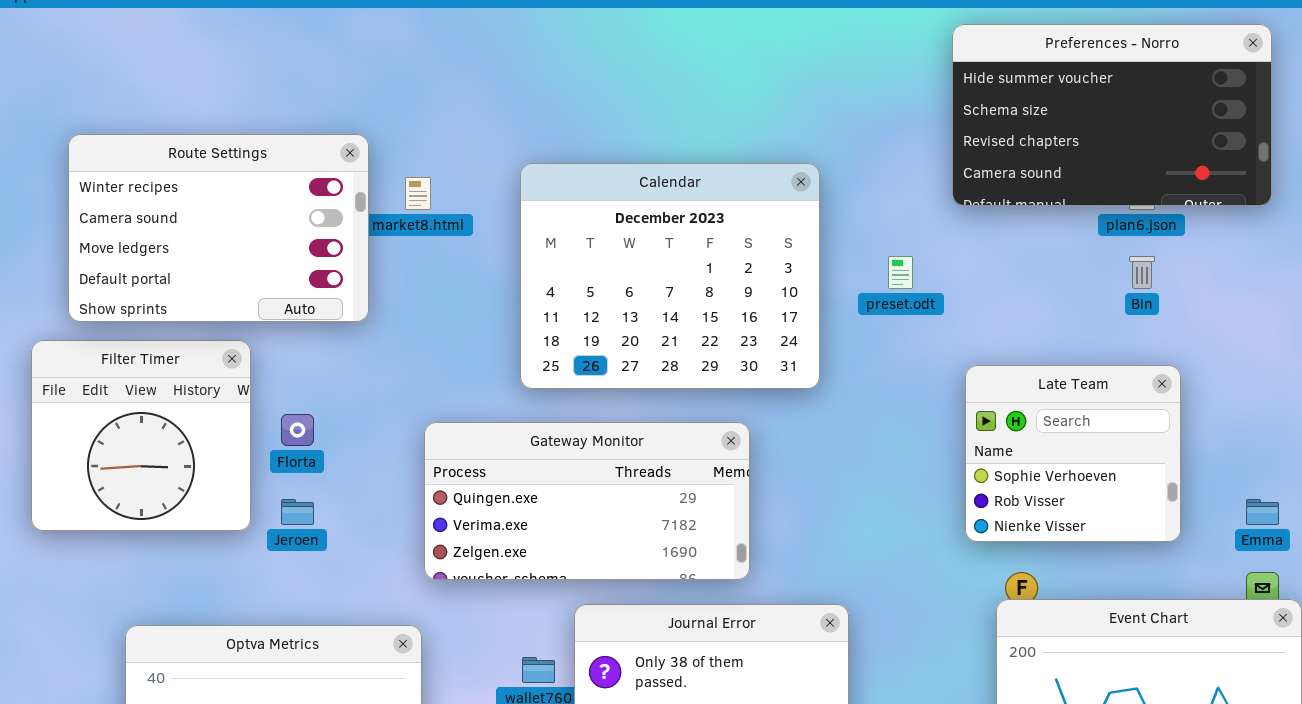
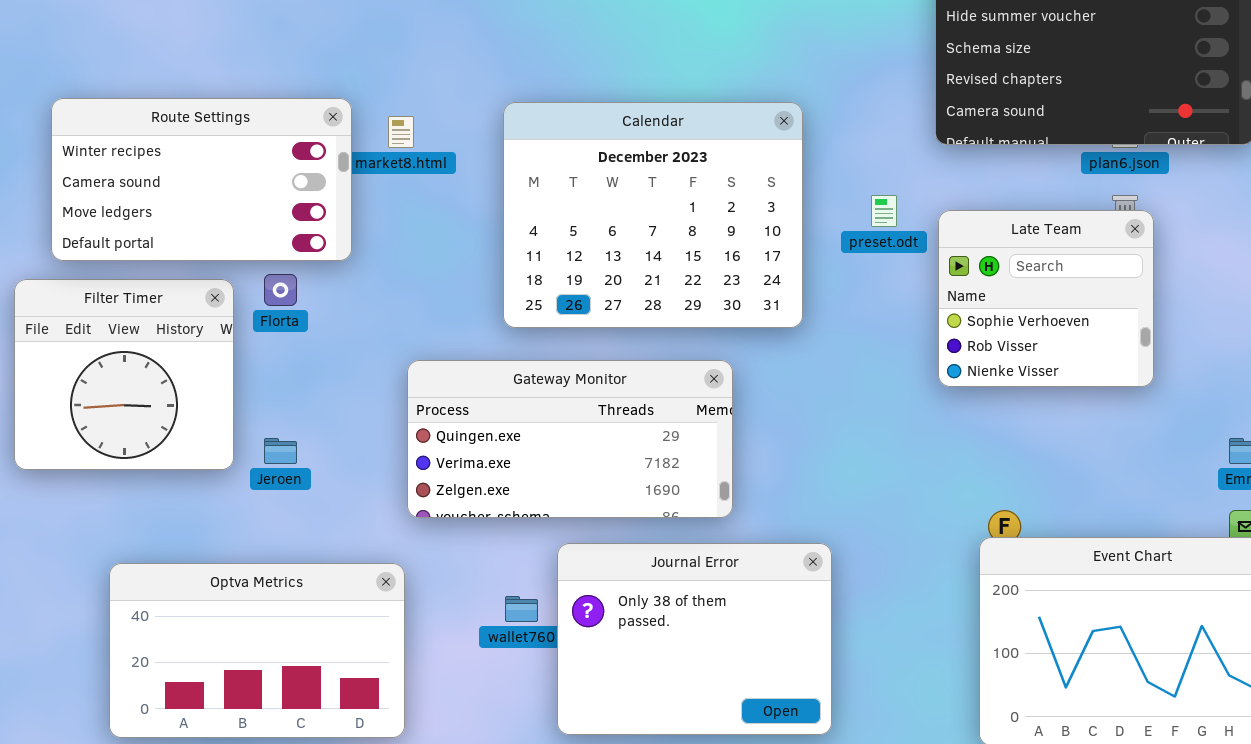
Route Settings: [68,134,369,322] -> [51,98,352,261], resized
Late Team: [965,365,1181,542] -> [938,210,1154,387], moved
Florta: [281,414,314,446] -> [264,274,297,306], moved

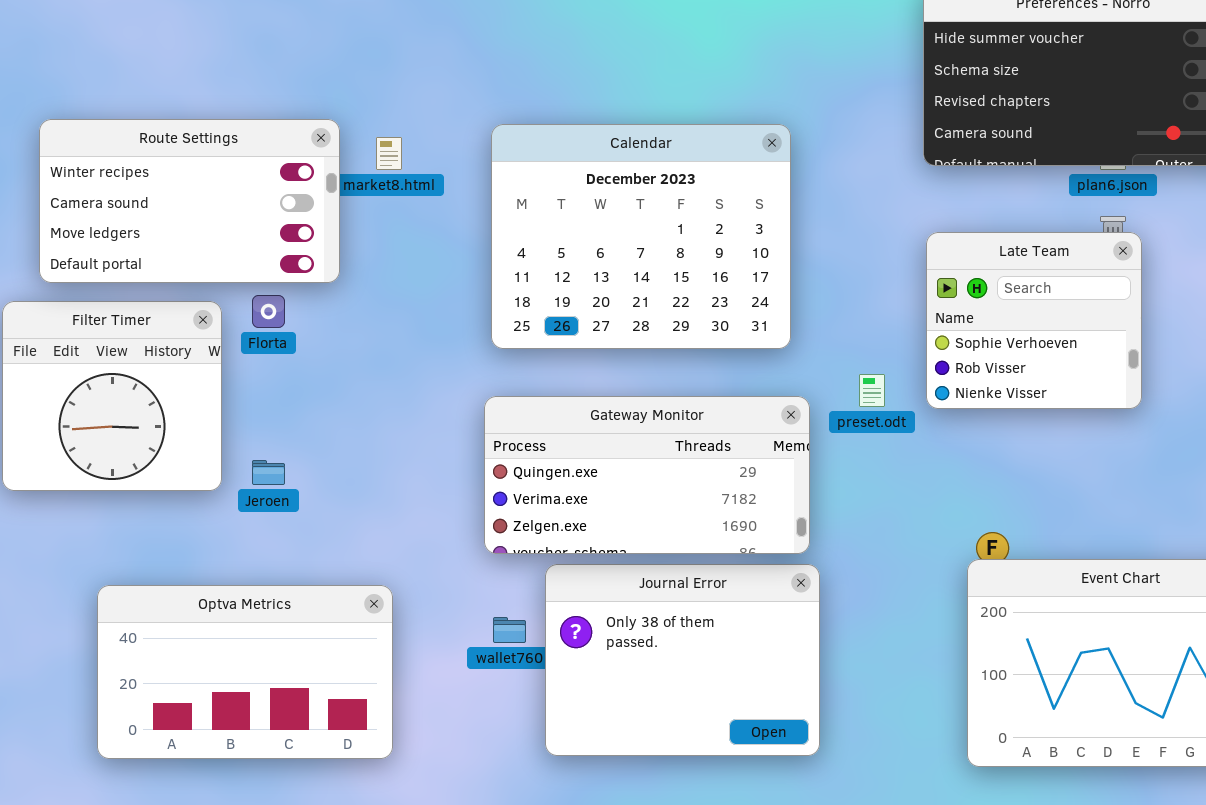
preset.odt: [871,195,897,227] -> [859,374,885,407], moved
Gateway Monitor: [407,360,733,518] -> [484,396,810,554], moved

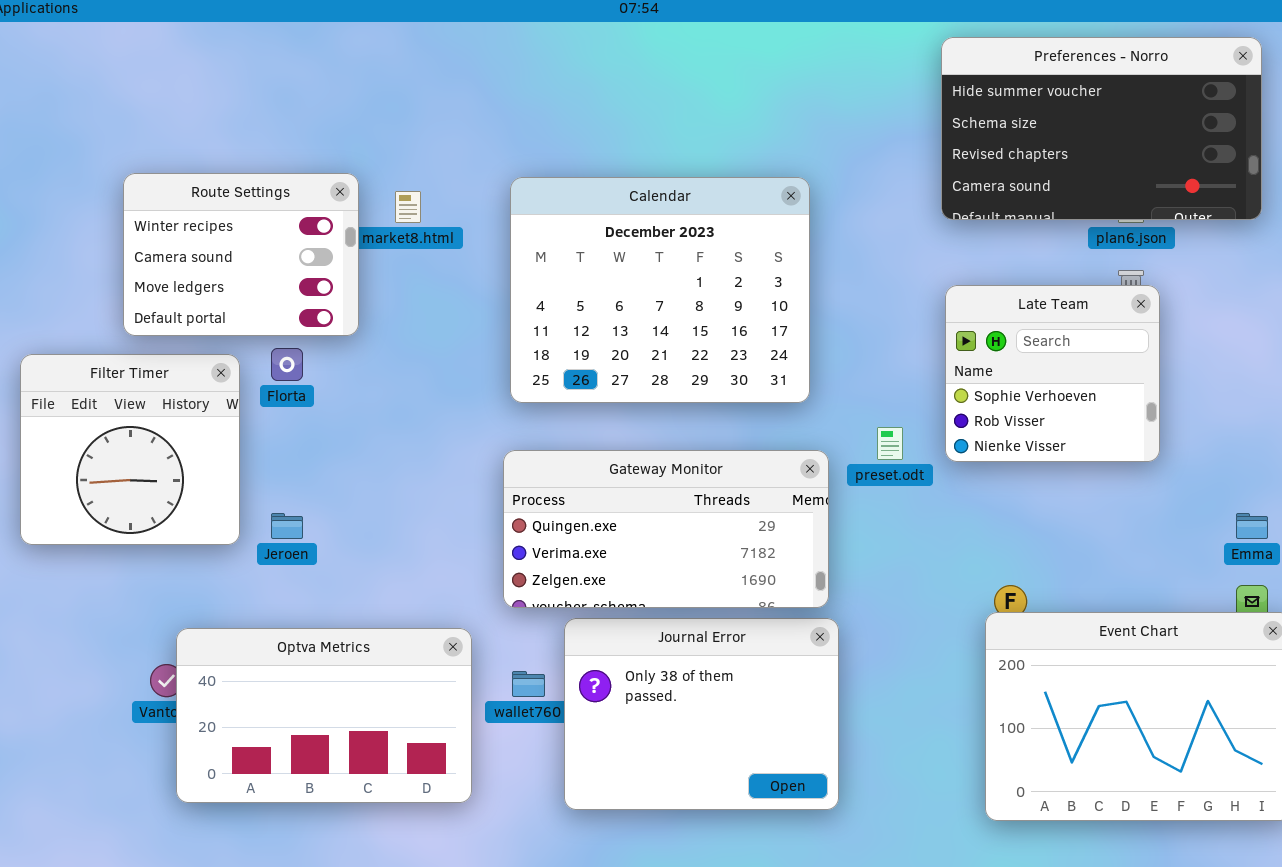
Route Settings: [39,119,340,283] -> [123,173,359,336], resized
Optva Metrics: [97,585,393,759] -> [176,628,472,803], moved

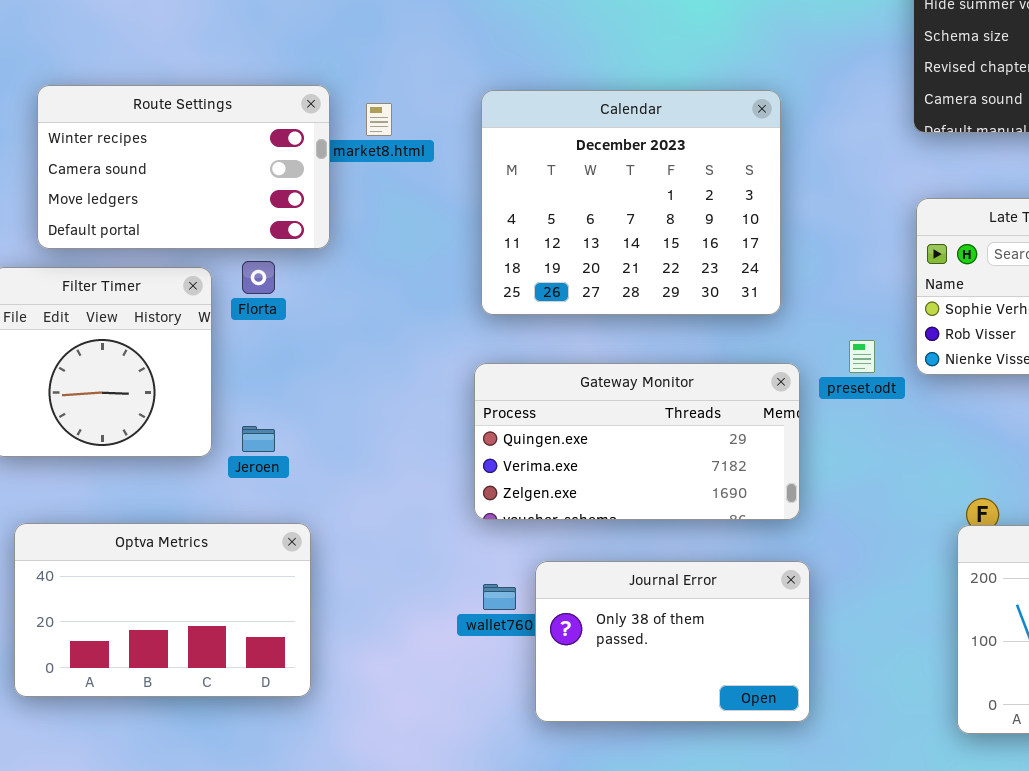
Route Settings: [123,173,359,336] -> [37,85,330,249], resized
Journal Error: [564,618,839,810] -> [535,561,810,722], resized
Optva Metrics: [176,628,472,803] -> [14,523,311,697], moved

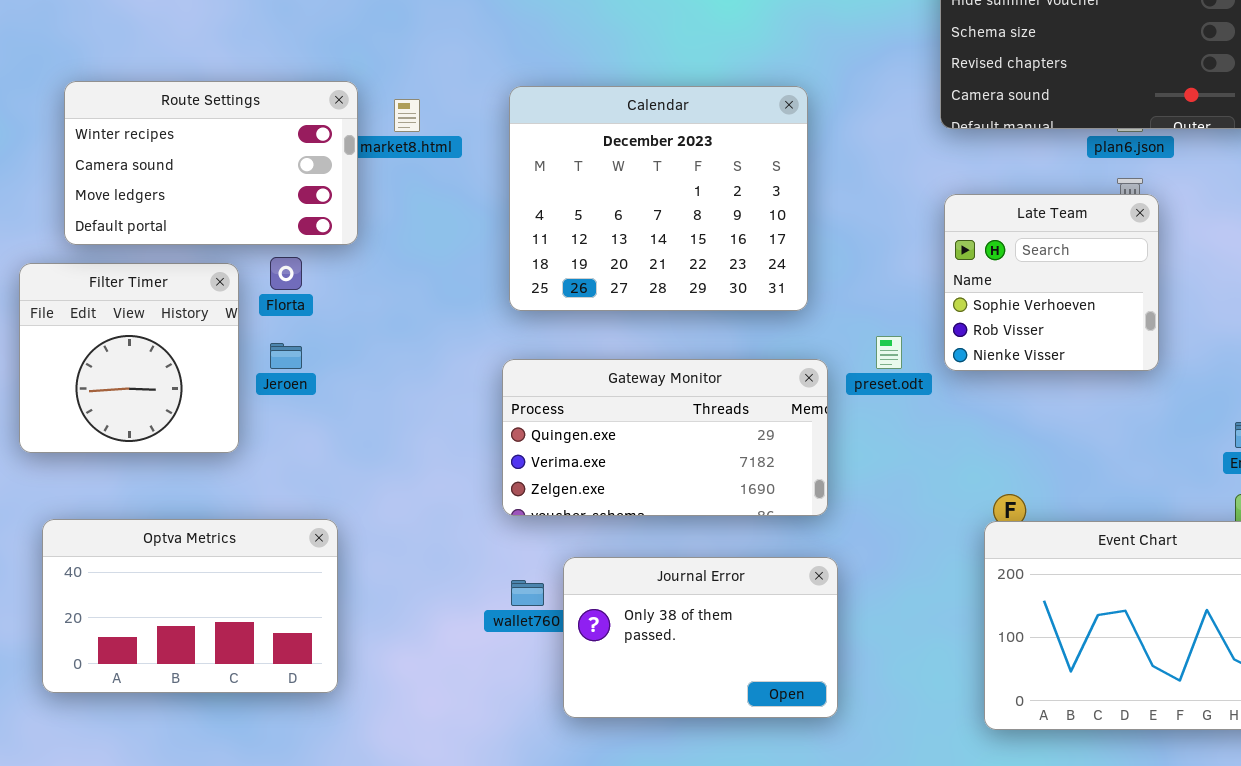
Jeroen: [242,426,275,452] -> [270,343,302,369], moved

